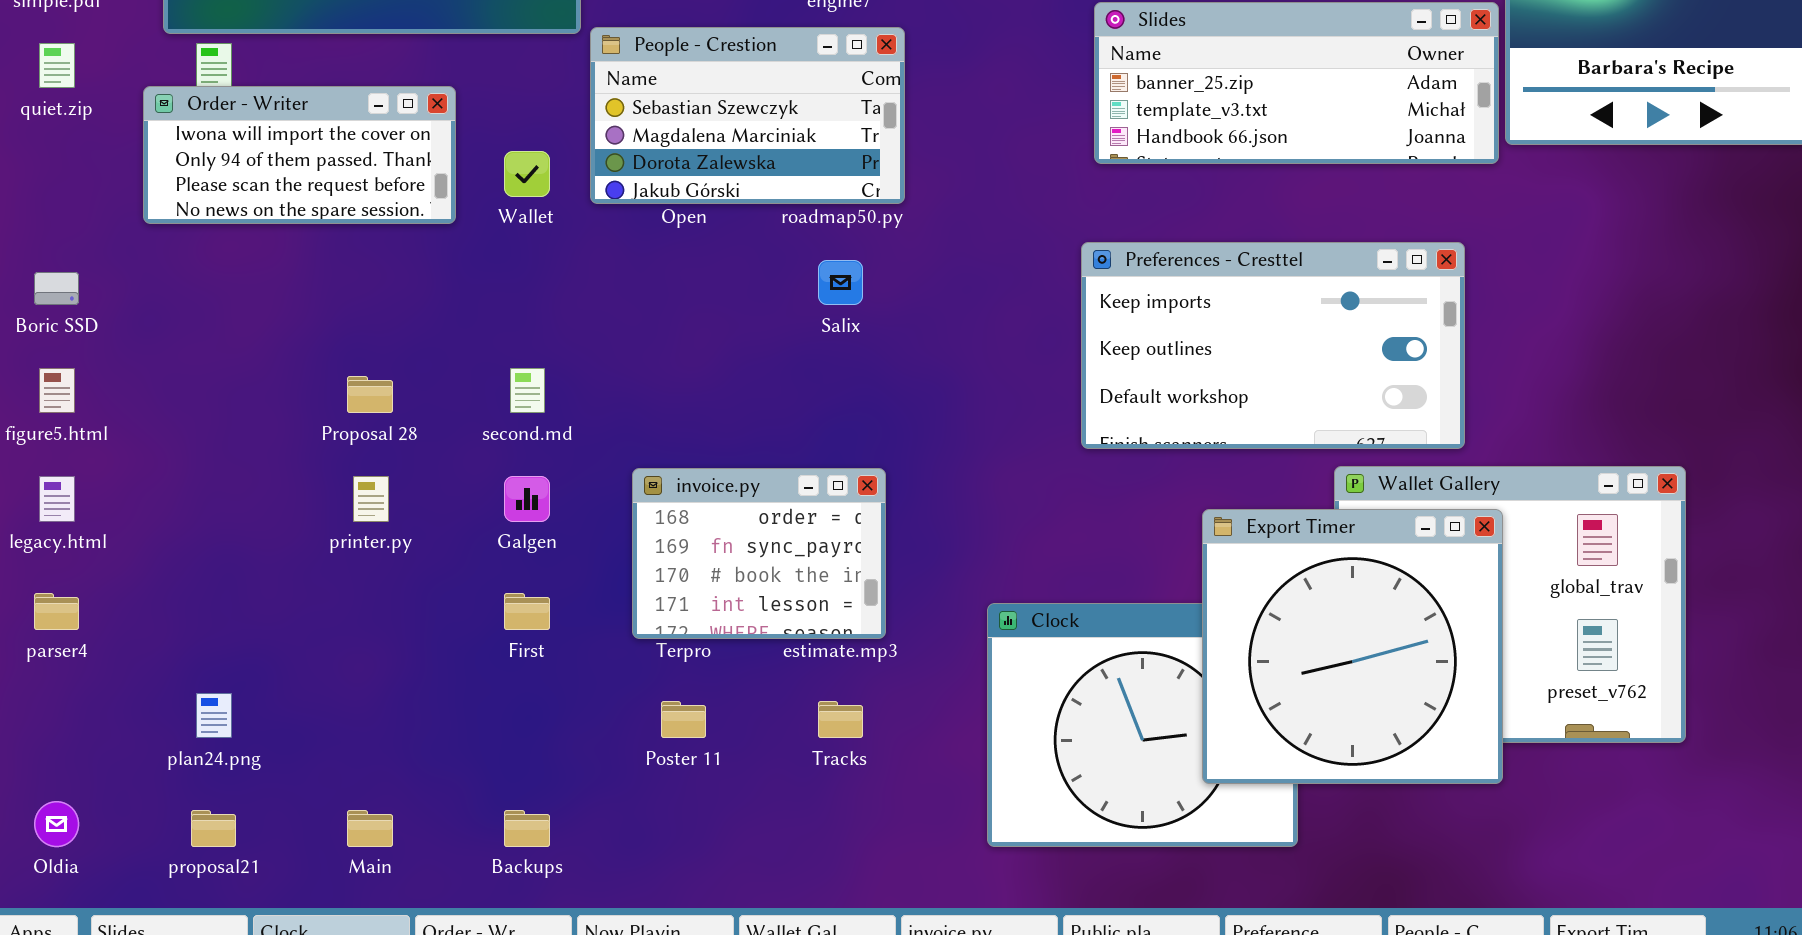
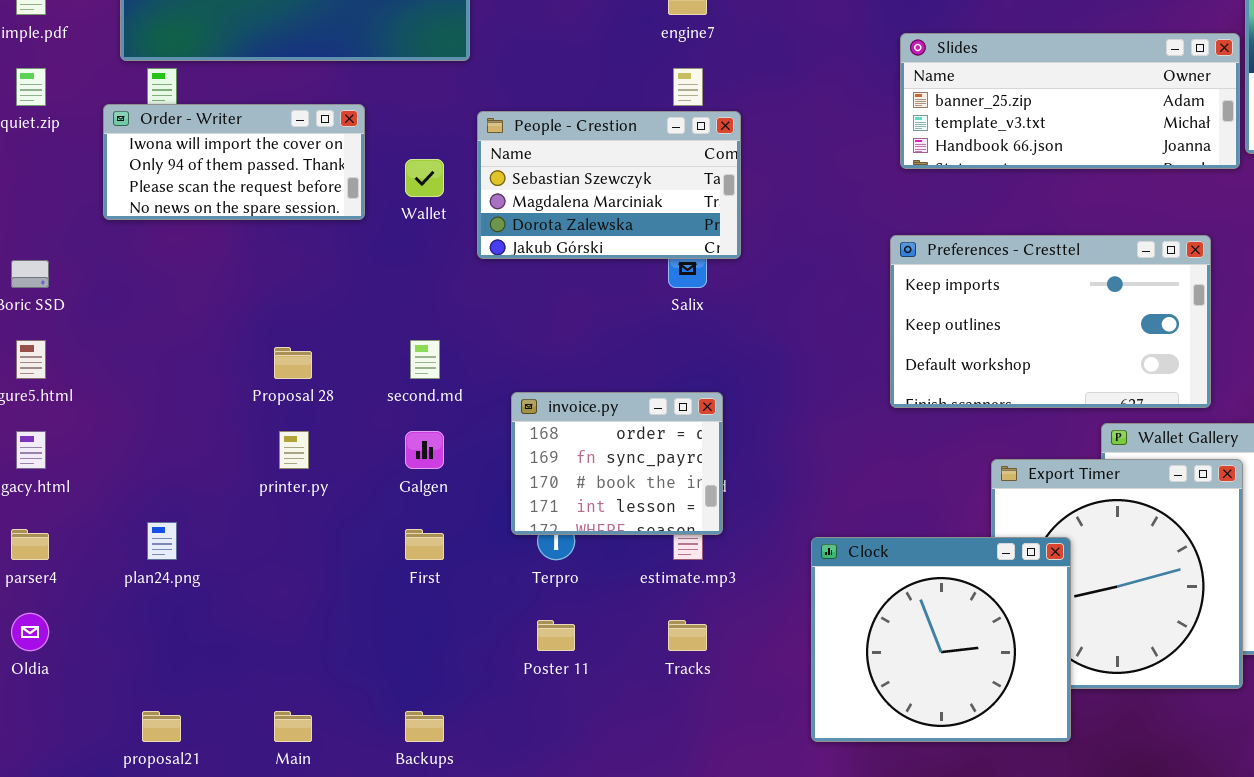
People - Crestion: [590,27,905,204] -> [477,111,741,259], moved
invoice.py: [632,468,886,639] -> [511,392,723,535], moved
Clock: [987,603,1298,847] -> [811,537,1071,742], raised
plan24.png: [196,693,232,738] -> [147,522,177,560], moved
Oldia: [34,801,79,847] -> [11,613,49,651], moved

